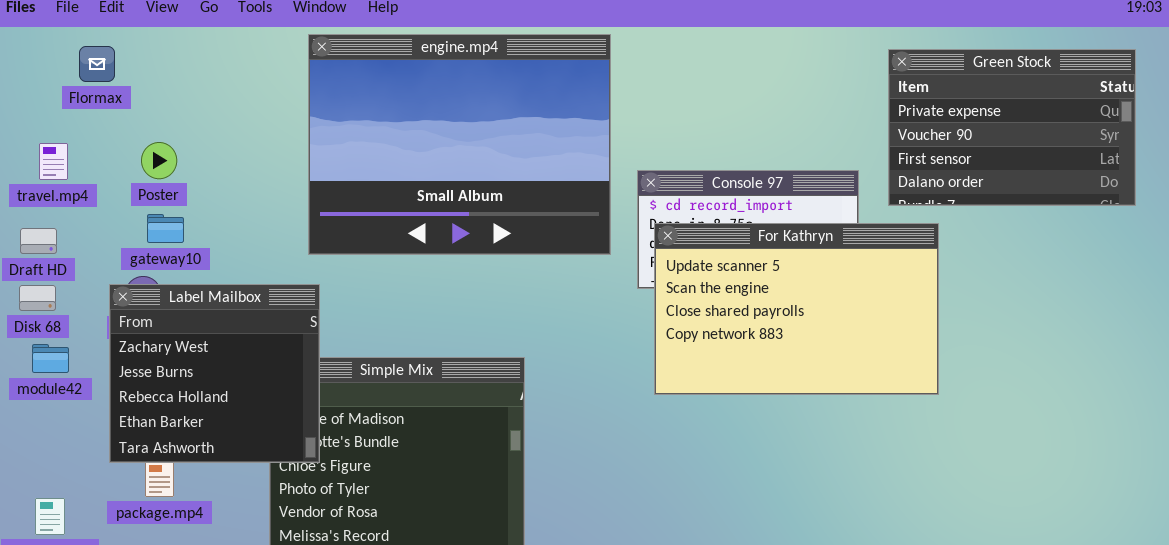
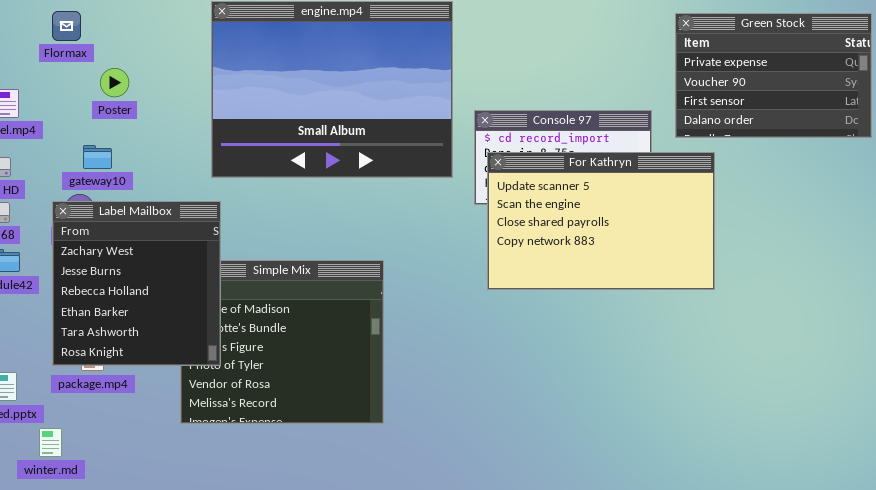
Flormax: [79,46,115,82] -> [52,11,81,41], moved
Poster: [141,142,177,179] -> [100,68,129,97], moved
Label Mailbox: [109,284,320,463] -> [52,201,221,366], resized

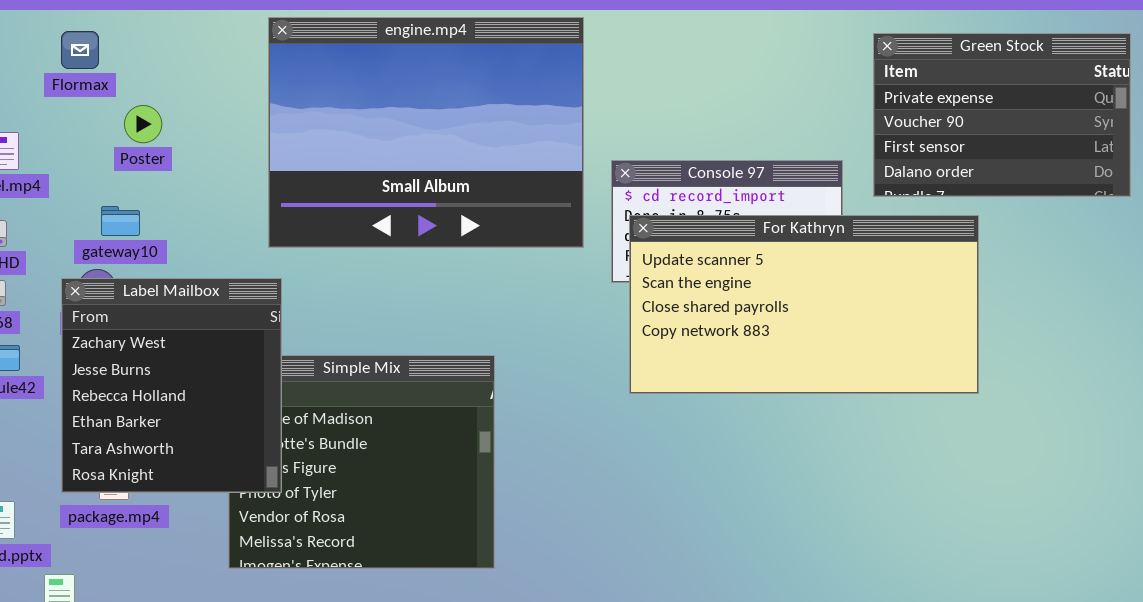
For Kathryn: [487,152,715,290] -> [629,215,979,394], resized

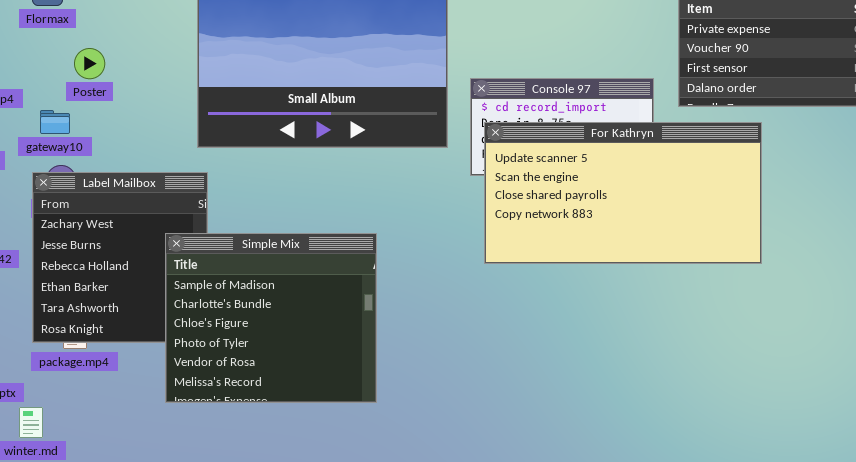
Poster: [124,105,162,143] -> [74,48,105,79], moved
gateway10: [101,206,140,236] -> [40,110,70,134], moved
Simple Mix: [228,355,495,569] -> [165,233,377,403], raised

